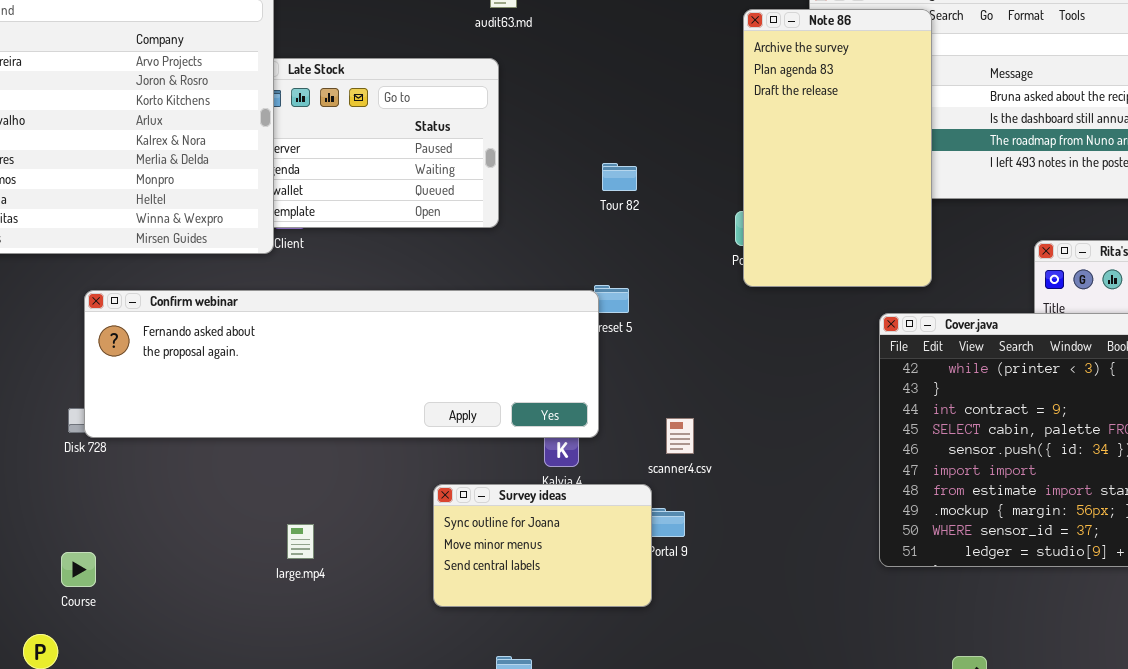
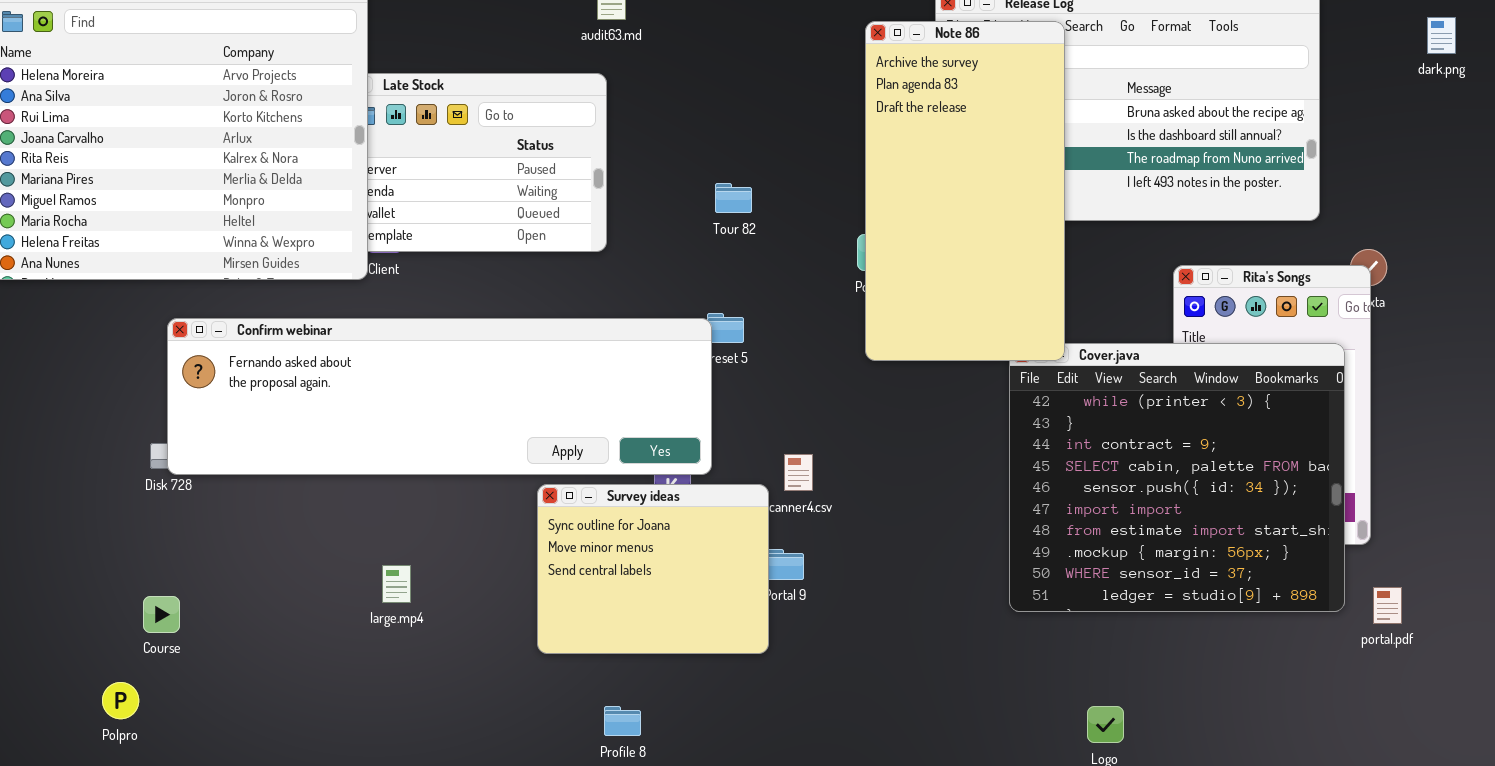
Note 86: [743,9,932,287] -> [865,21,1065,361], resized
Survey ideas: [433,484,652,607] -> [537,484,769,654], resized

